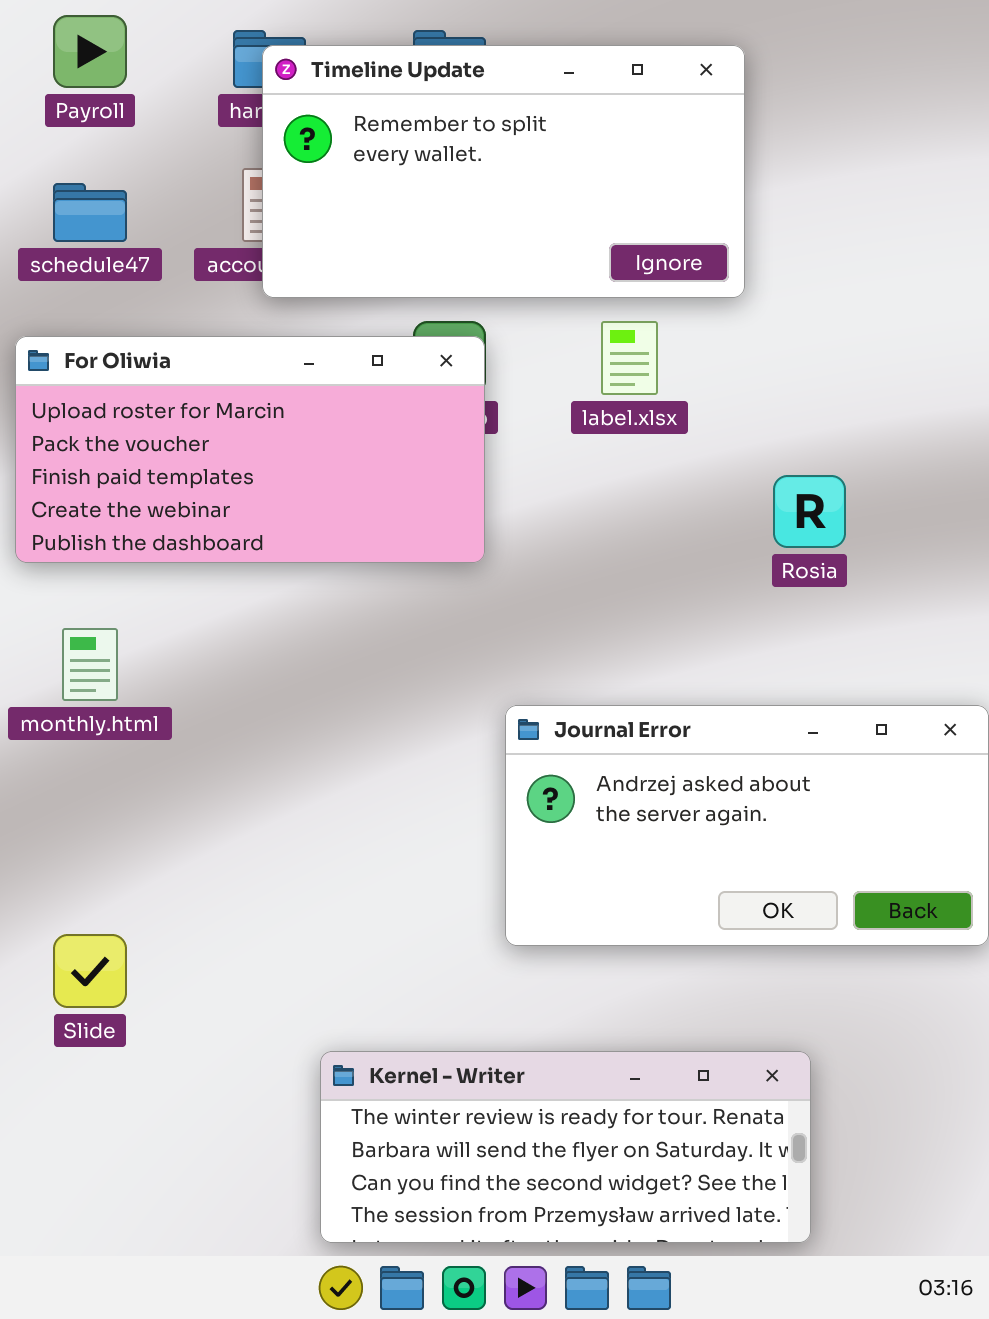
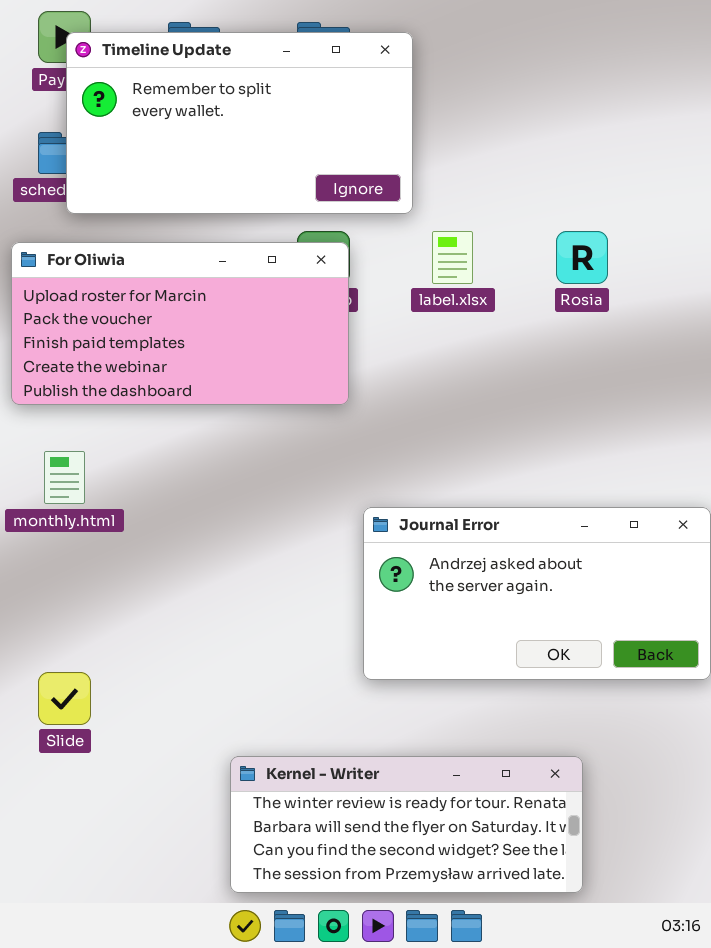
Timeline Update: [262,45,745,298] -> [66,32,413,214], moved
Rosia: [773,475,846,548] -> [556,231,608,284], moved

